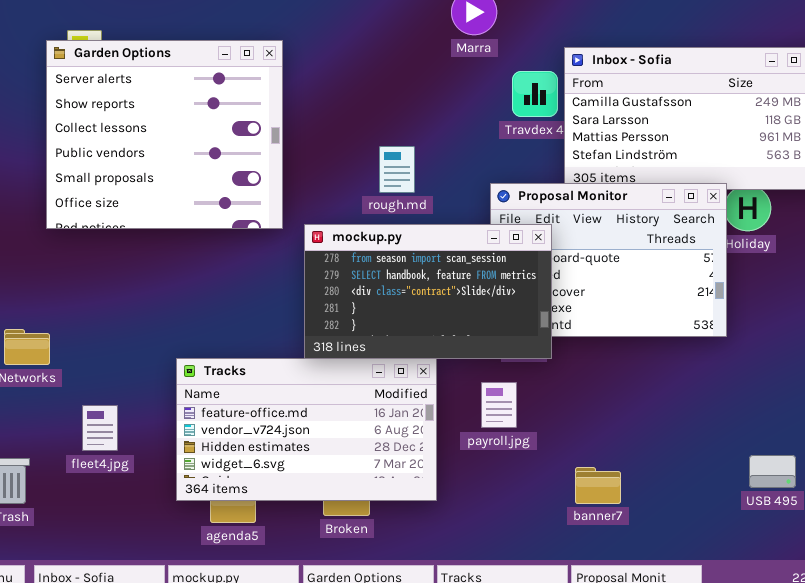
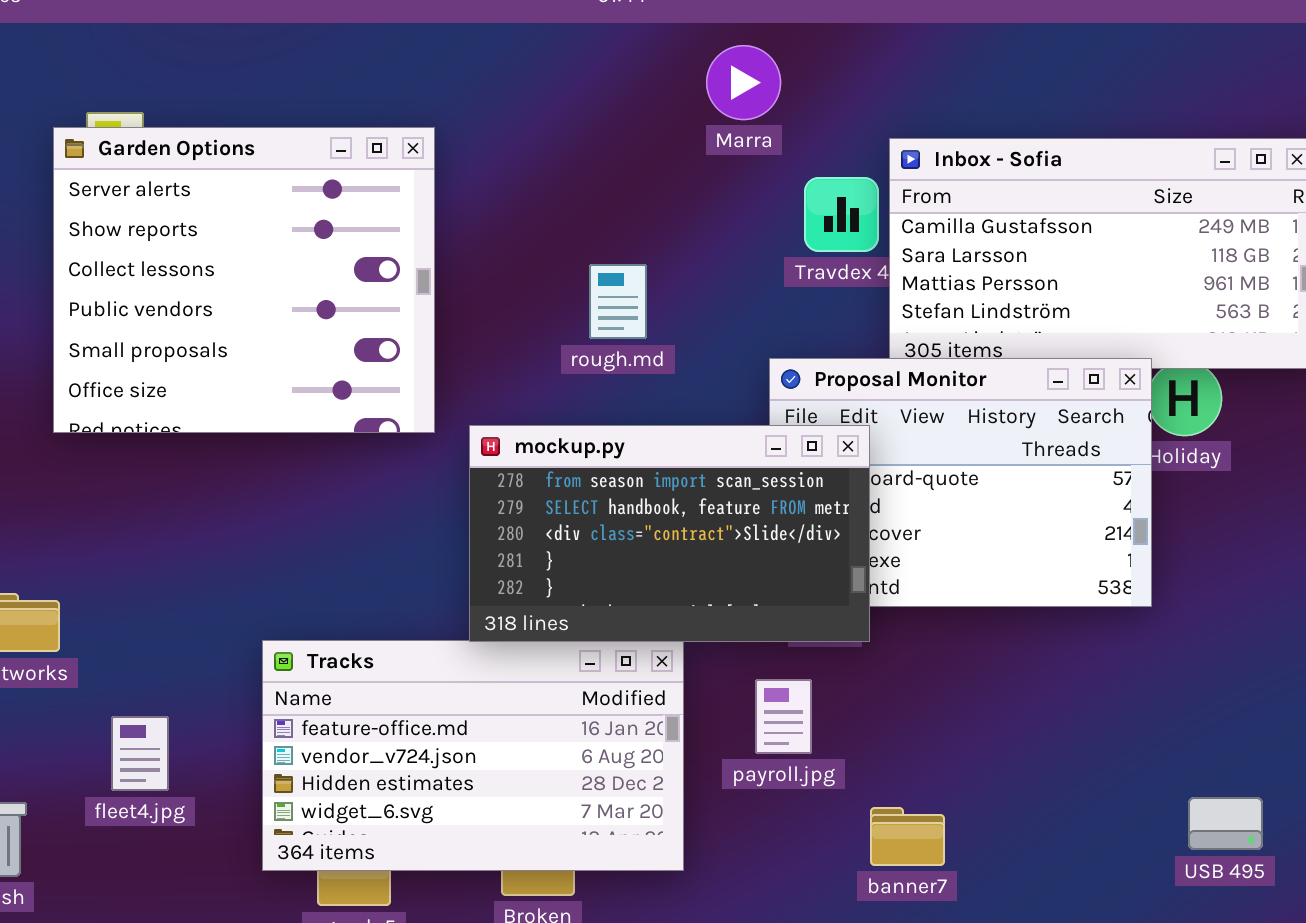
rough.md: [379,146,415,193] -> [589,264,647,339], moved
banner7: [575,467,621,504] -> [870,807,945,866], moved

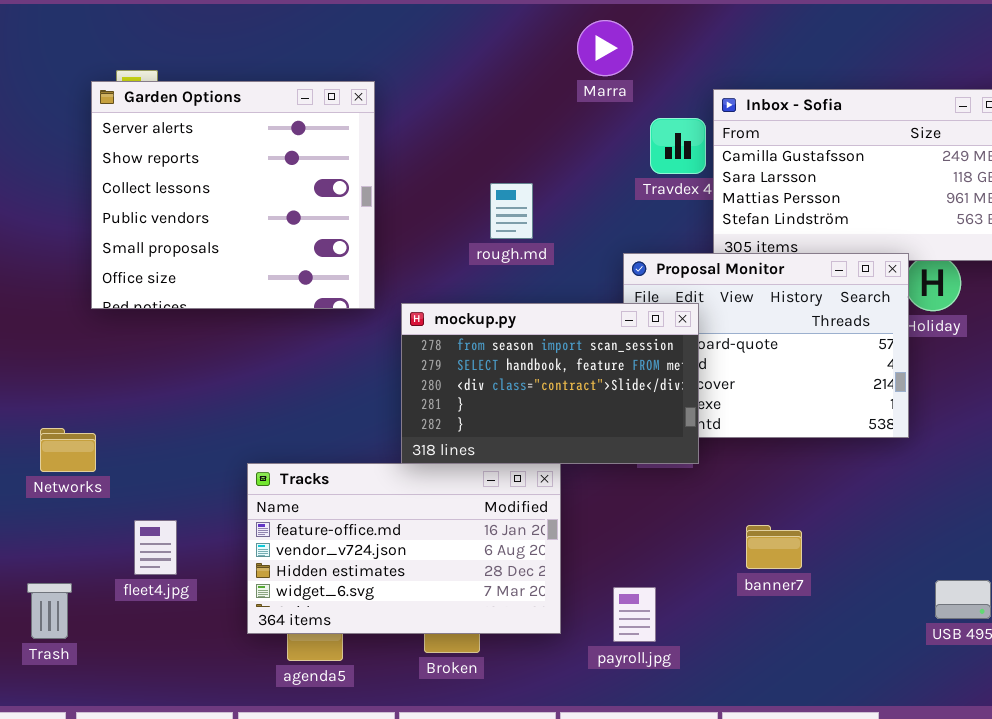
payroll.jpg: [755,679,812,754] -> [613,587,656,642], moved
banner7: [870,807,945,866] -> [746,525,802,569], moved

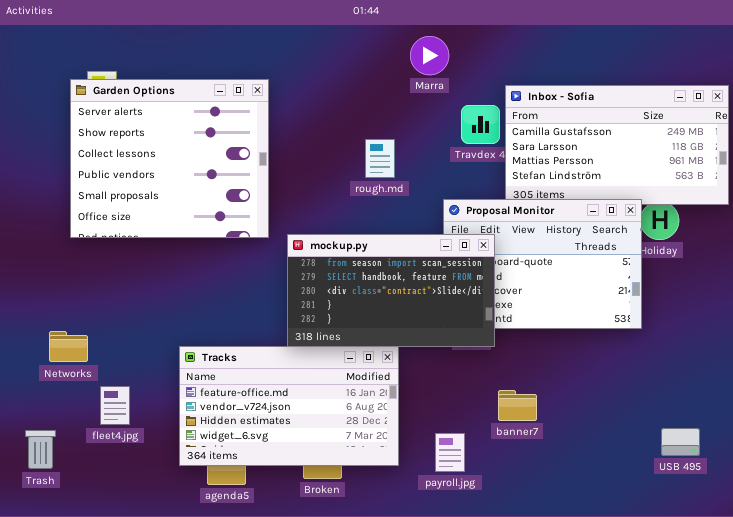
rough.md: [490,183,533,239] -> [365,139,395,178], moved
Networks: [40,428,96,472] -> [49,331,88,362], moved
banner7: [746,525,802,569] -> [498,390,537,421], moved

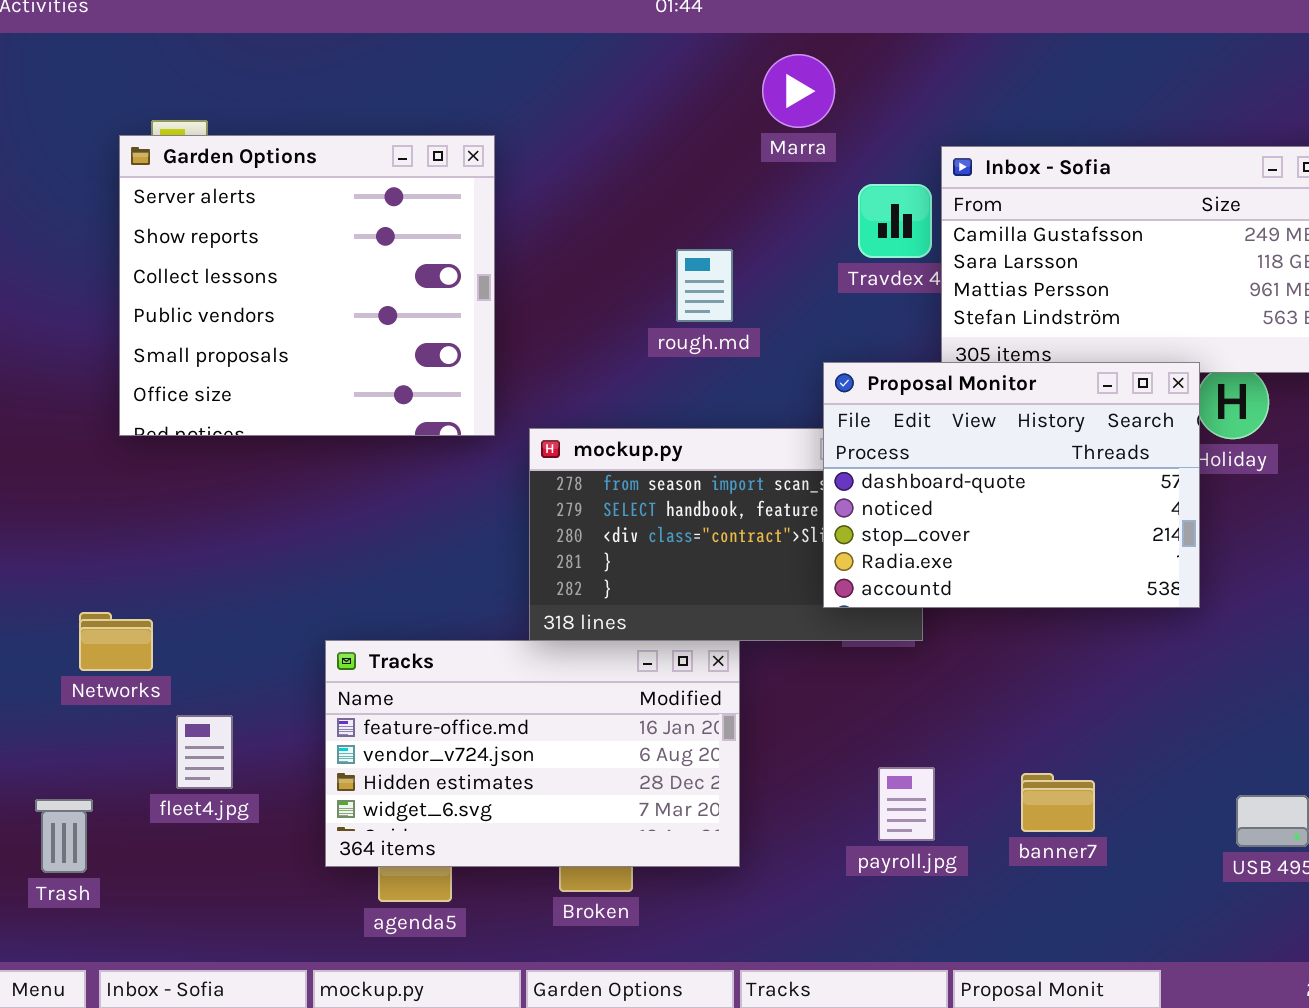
Proposal Monitor: [443,199,642,329] -> [823,362,1200,608], raised
banner7: [498,390,537,421] -> [1021,773,1095,832], moved
payroll.jpg: [435,433,465,472] -> [878,767,935,841], moved

